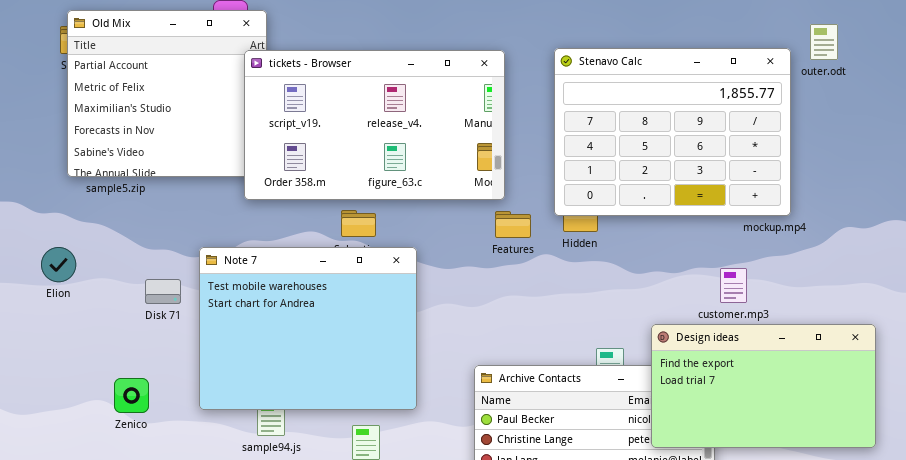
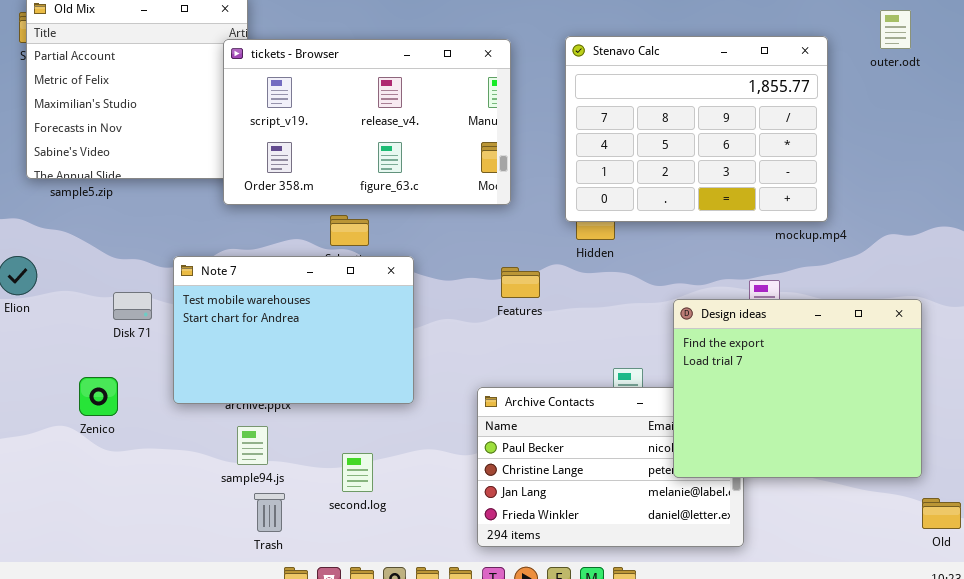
outer.odt: [810,24,838,60] -> [880,10,911,49], moved
Features: [495,211,531,238] -> [501,267,540,298], moved
Note 7: [199,247,417,410] -> [173,256,414,404], resized
Design ideas: [651,324,876,448] -> [673,299,922,478], resized
Zenico: [114,378,149,413] -> [79,377,118,416], moved

